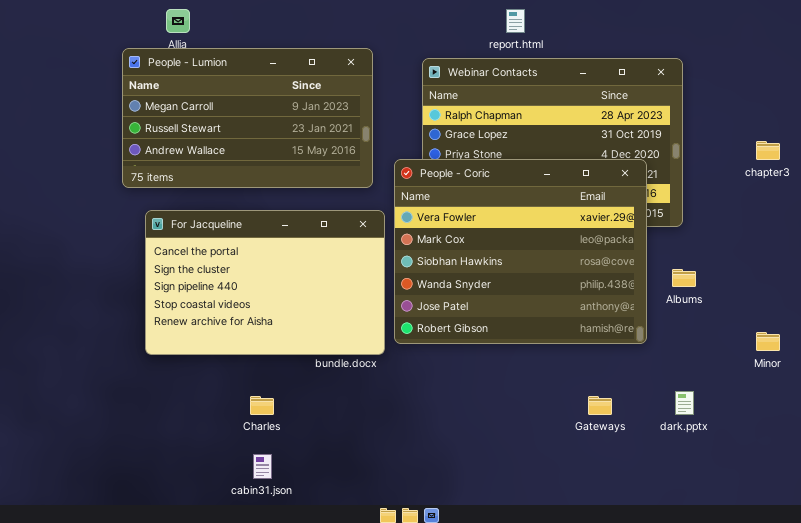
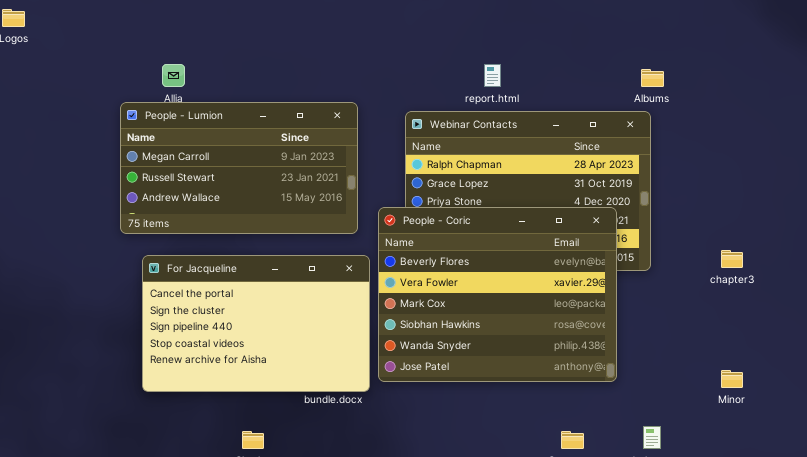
chapter3: [756,141,780,160] -> [721,250,743,268], moved
People - Coric: [394,159,647,344] -> [378,207,617,382], scrolled up 1 row
Albums: [672,269,696,287] -> [641,69,664,87], moved

